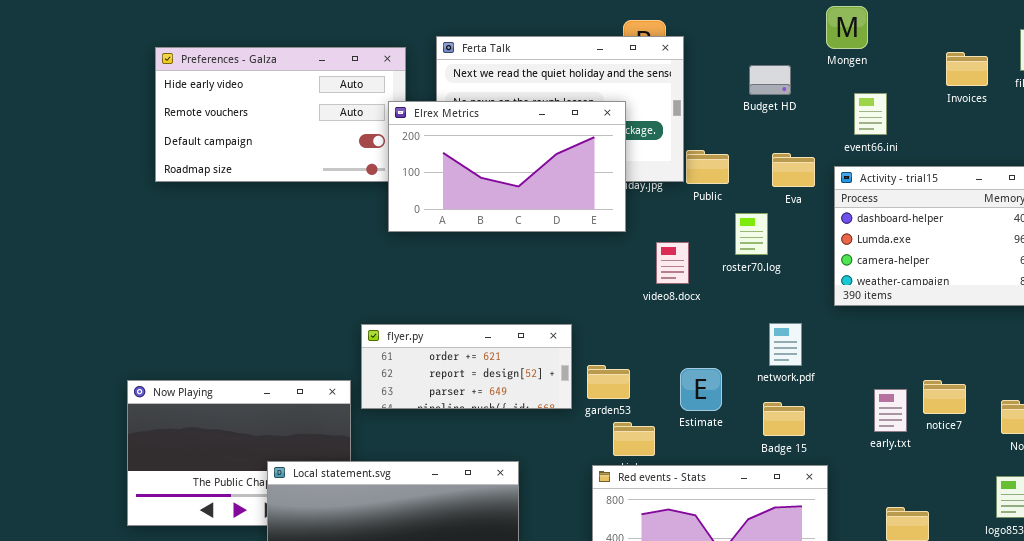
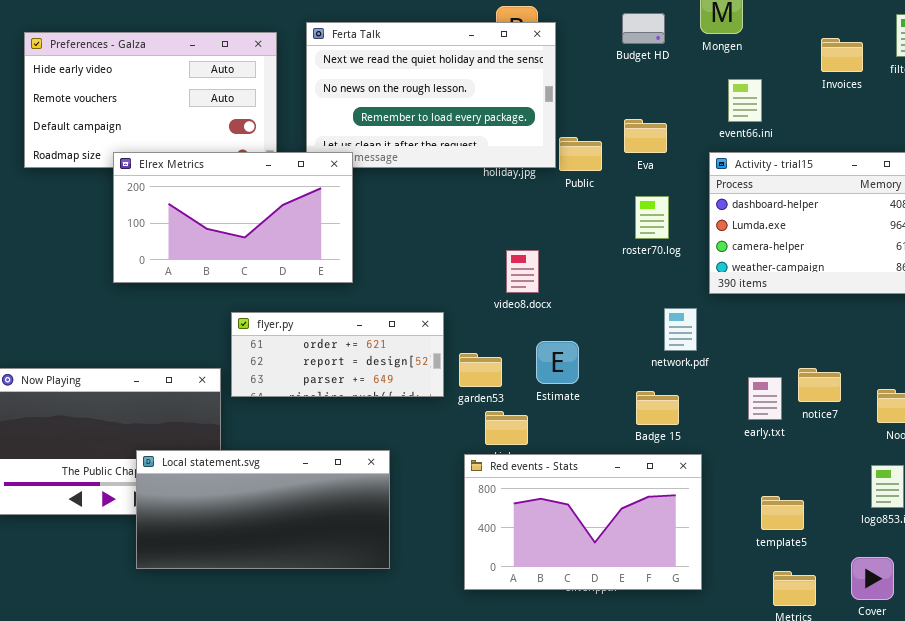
Budget HD: [749,65,791,95] -> [622,13,665,44], moved
Elrex Metrics: [388,101,626,232] -> [113,152,353,283], moved
Eva: [772,153,815,187] -> [624,119,667,153], moved
roster70.log: [735,213,768,255] -> [635,196,669,239], moved
video8.docx: [656,242,689,284] -> [506,250,539,293], moved
network.pdf: [769,323,802,366] -> [664,308,697,351], moved
Estimate: [680,368,722,411] -> [536,341,579,384], moved

